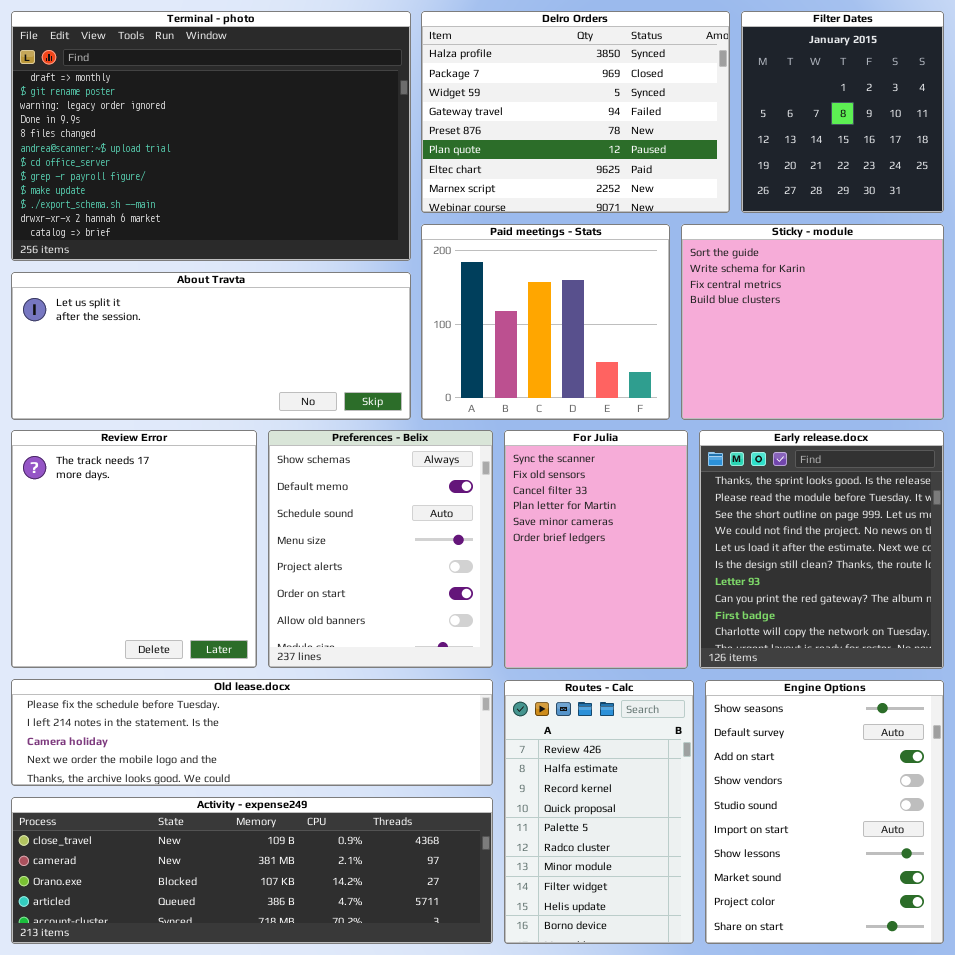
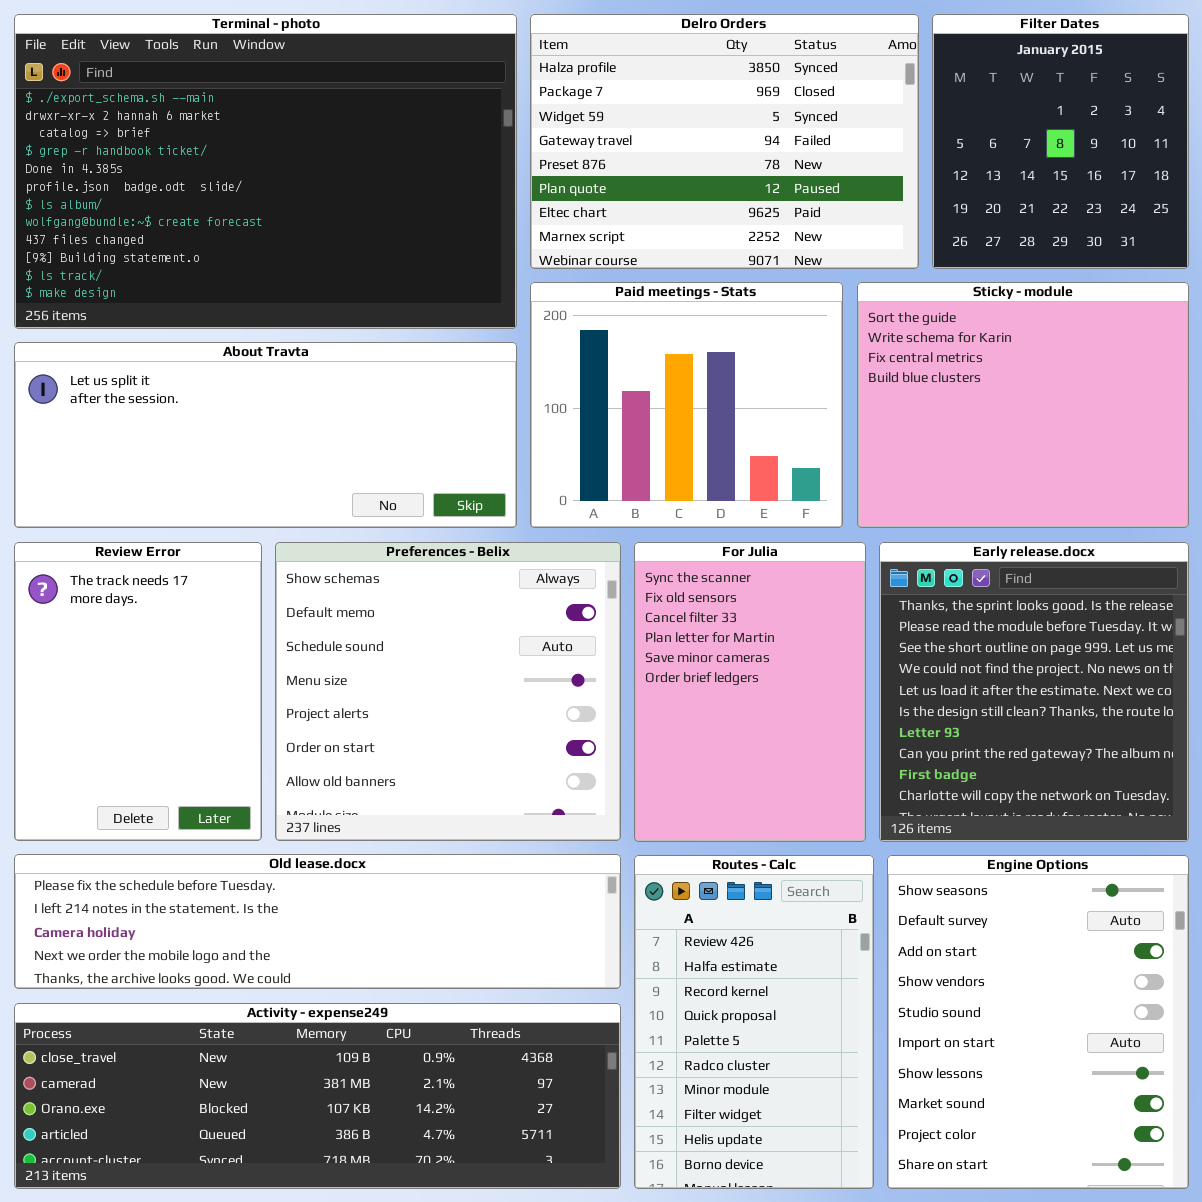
Terminal - photo: [11,11,411,261] -> [14,14,517,329], scrolled down 9 rows
Review Error: [11,430,257,668] -> [14,542,262,841], resized
Preferences - Belix: [268,430,493,668] -> [275,542,621,841], resized

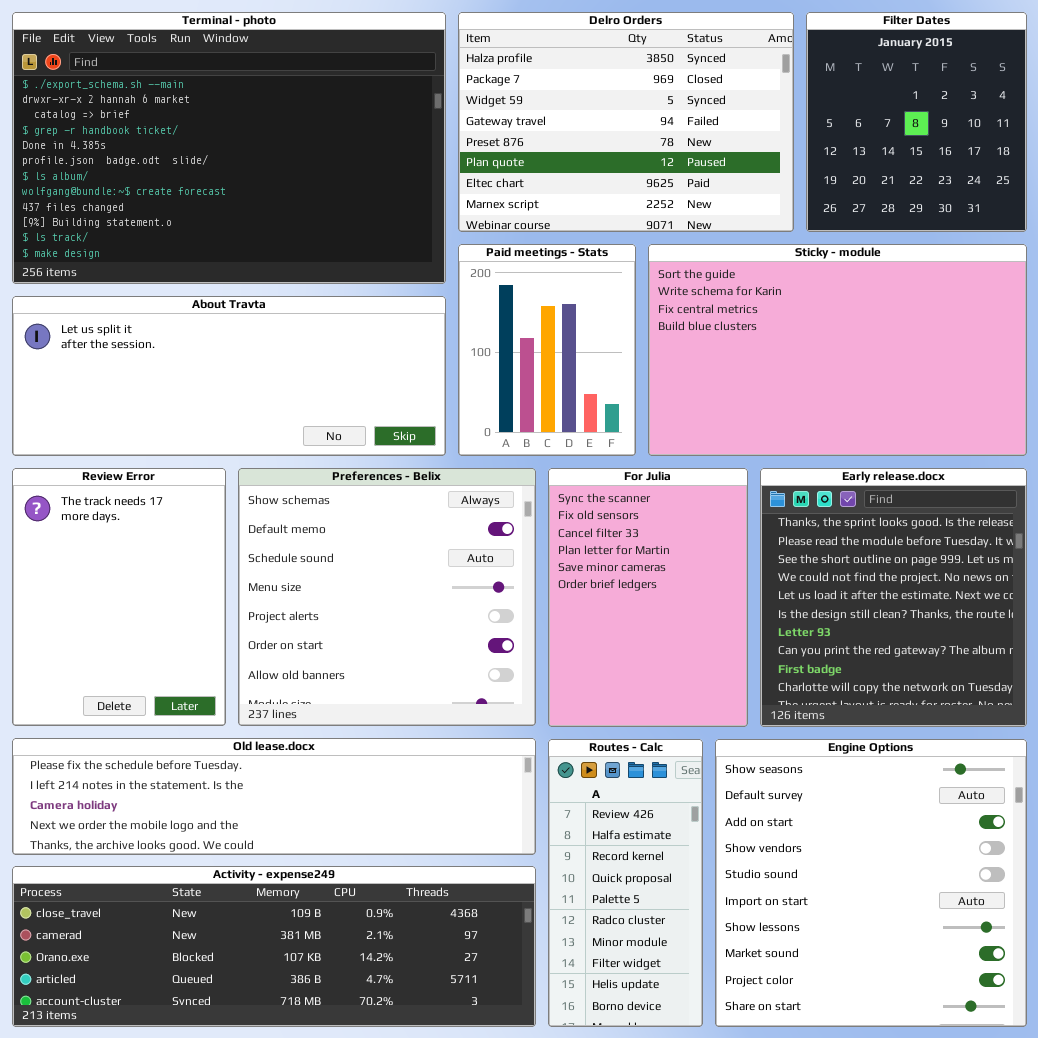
Paid meetings - Stats: [530,282,843,528] -> [458,244,636,456], resized
Sticky - module: [857,282,1189,528] -> [648,244,1027,456], resized
Routes - Calc: [634,855,874,1189] -> [548,739,703,1027], resized
Engine Options: [887,855,1189,1189] -> [715,739,1027,1027], resized

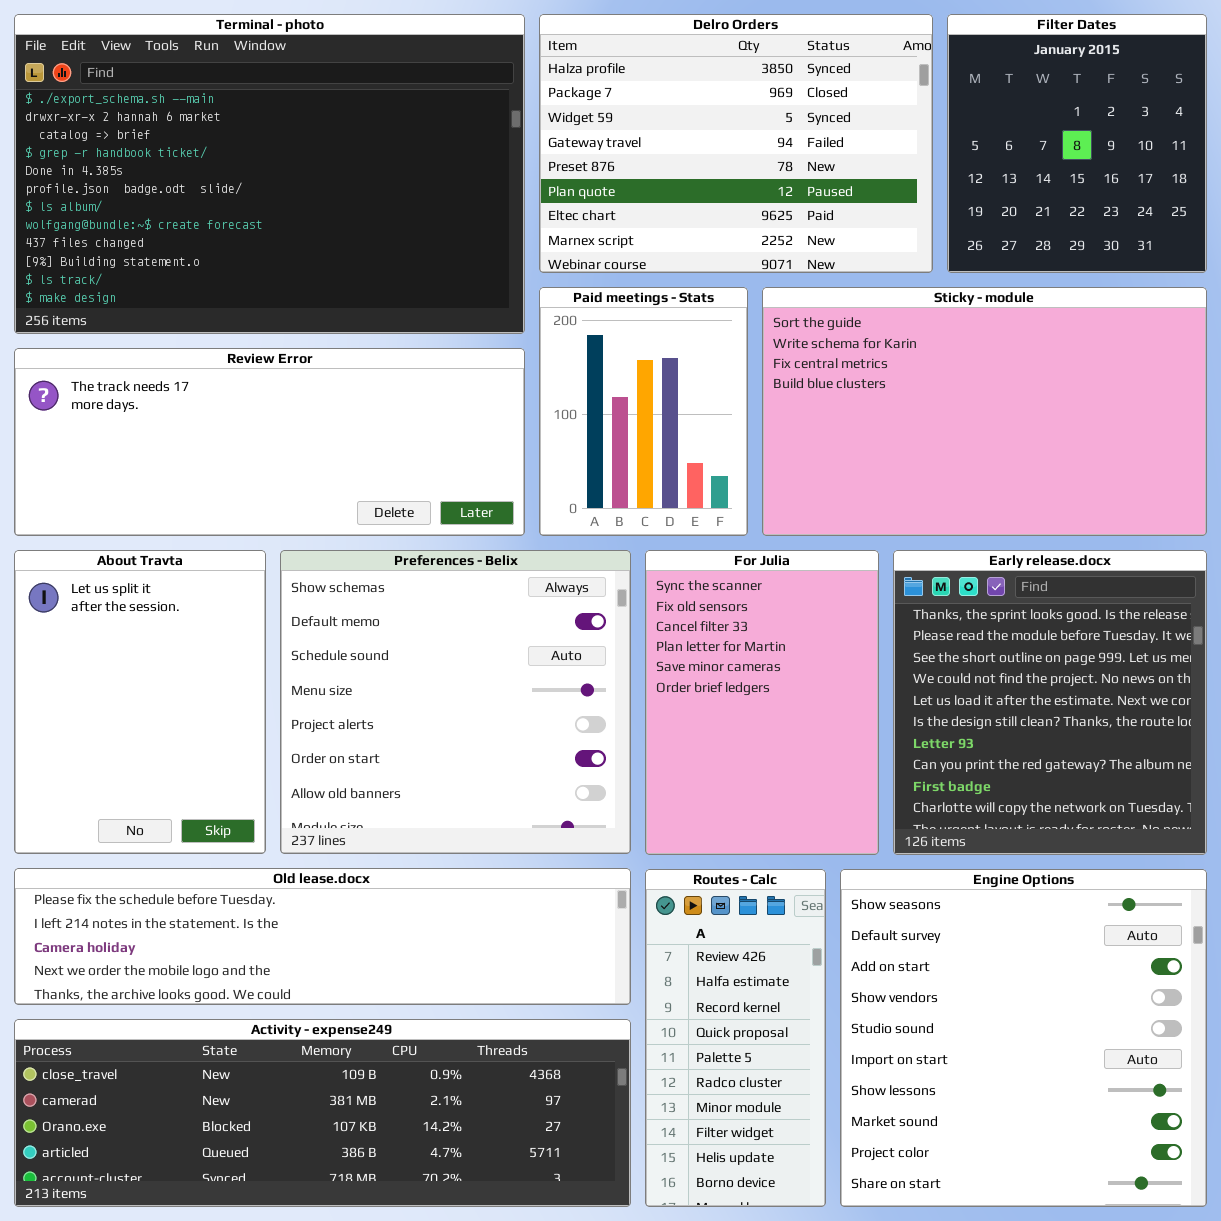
About Travta: [12,296,446,456] -> [14,550,266,854], moved, resized
Review Error: [12,468,226,726] -> [14,348,525,536], moved, resized

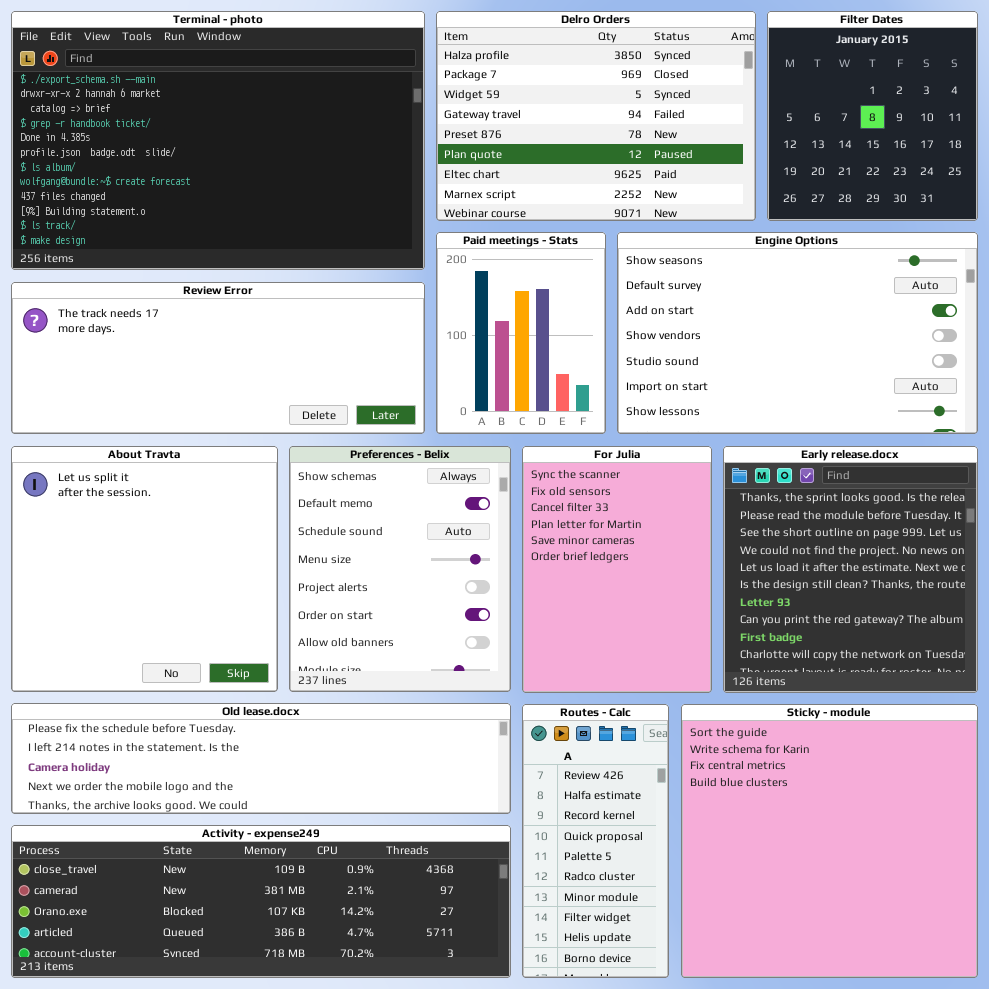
Sticky - module: [762,287,1207,536] -> [681,704,978,978], moved, resized
About Travta: [14,550,266,854] -> [11,446,278,692], resized
Preferences - Belix: [280,550,631,854] -> [289,446,511,692], resized
Engine Options: [840,869,1207,1207] -> [617,232,978,434], moved, resized

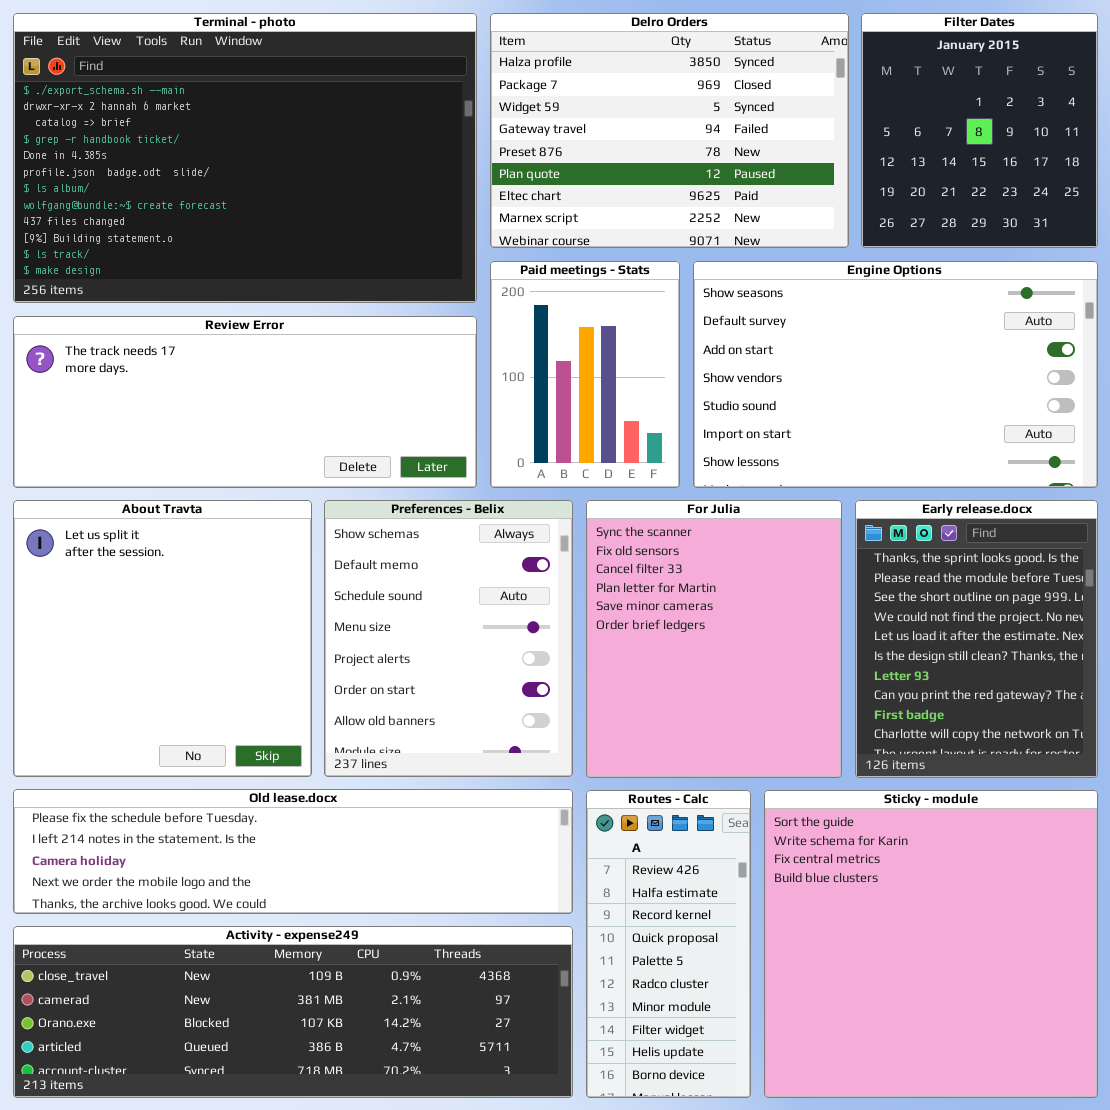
For Julia: [522,446,712,693] -> [586,500,842,778], resized
Early release.docx: [723,446,978,693] -> [855,500,1098,778], resized

